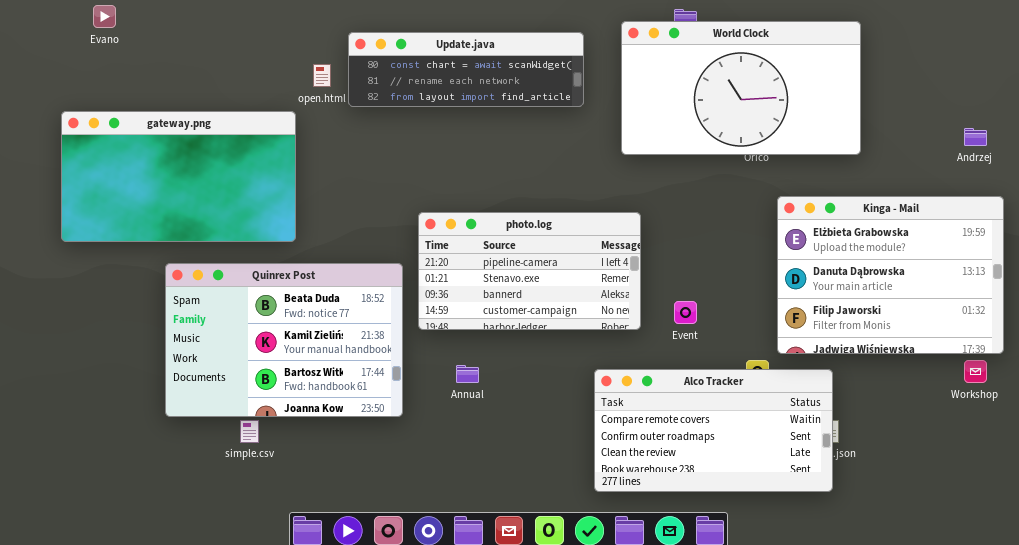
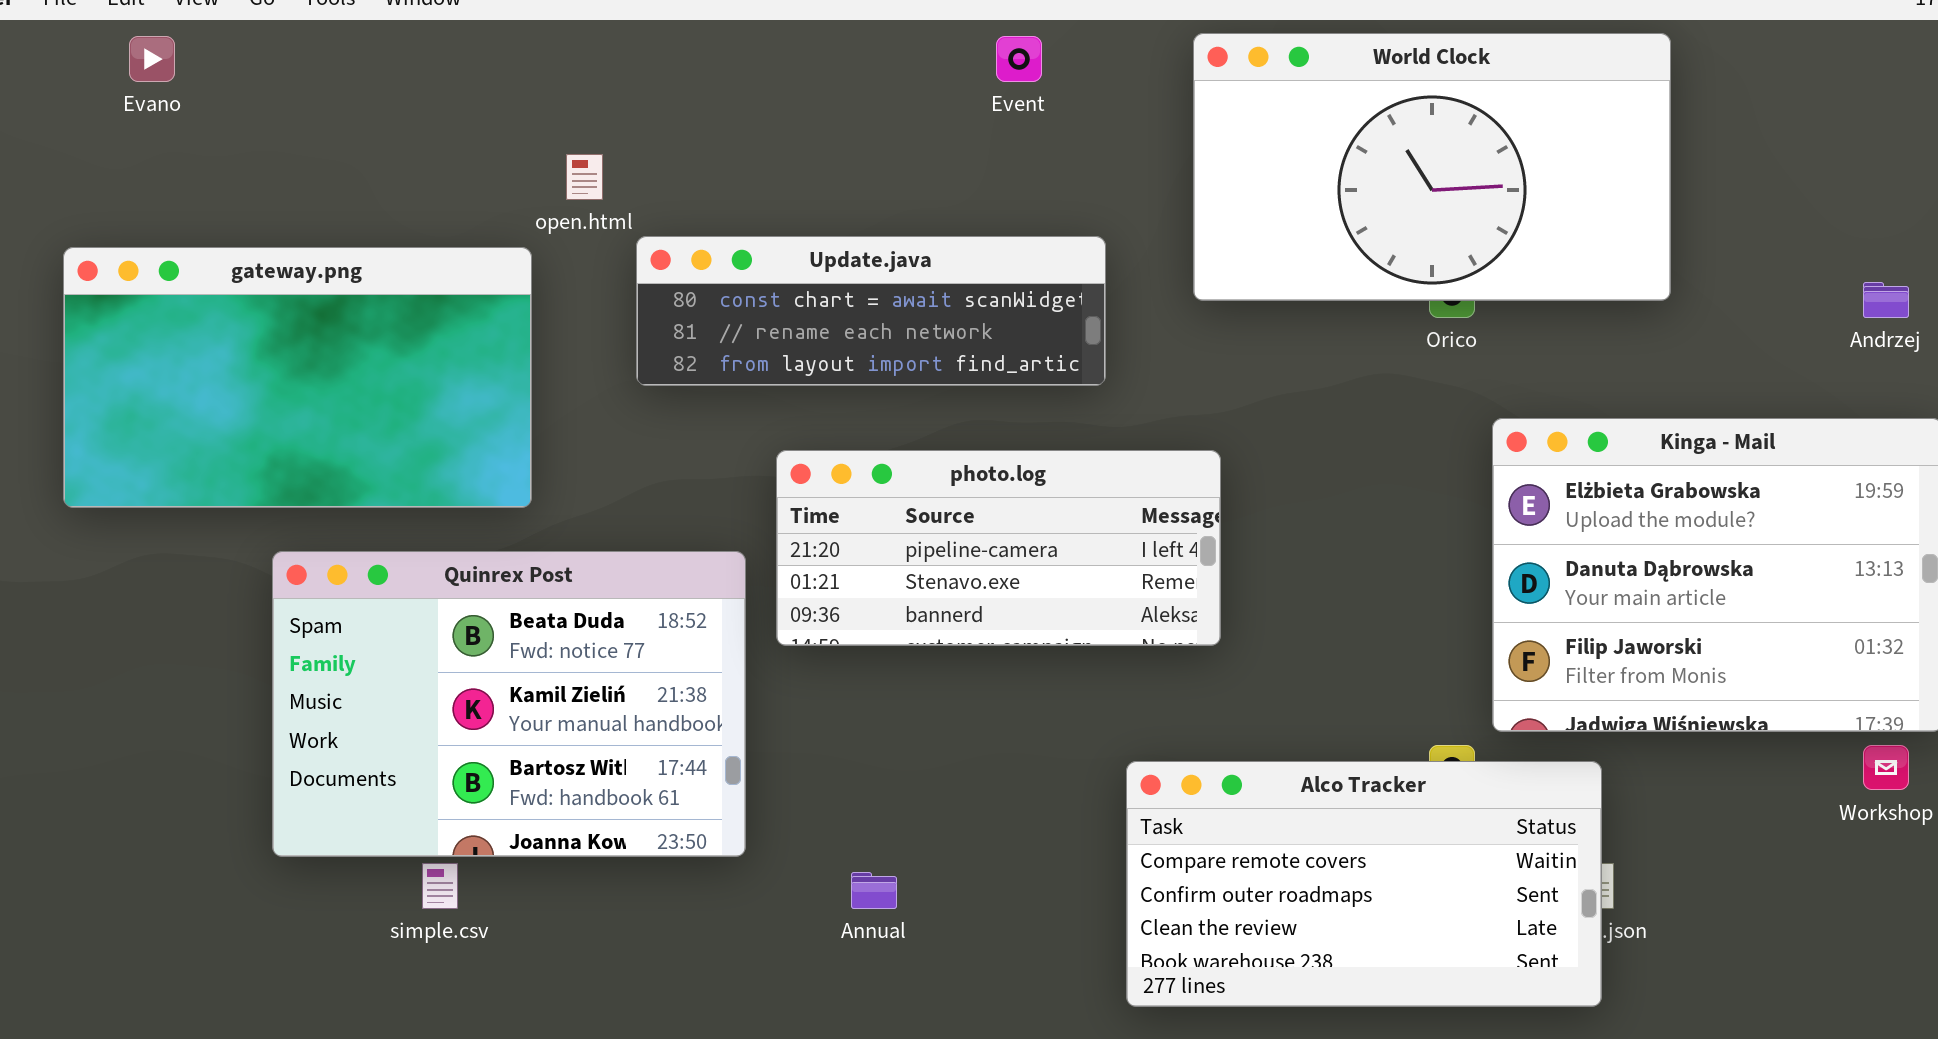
World Clock: [621,21,861,155] -> [1193,33,1671,301], moved
Update.java: [348,32,584,107] -> [636,236,1106,386], moved
photo.log: [418,212,641,330] -> [776,450,1221,646], resized
Event: [674,301,697,324] -> [996,36,1042,82], moved
Annual: [456,365,479,383] -> [851,872,897,909], moved

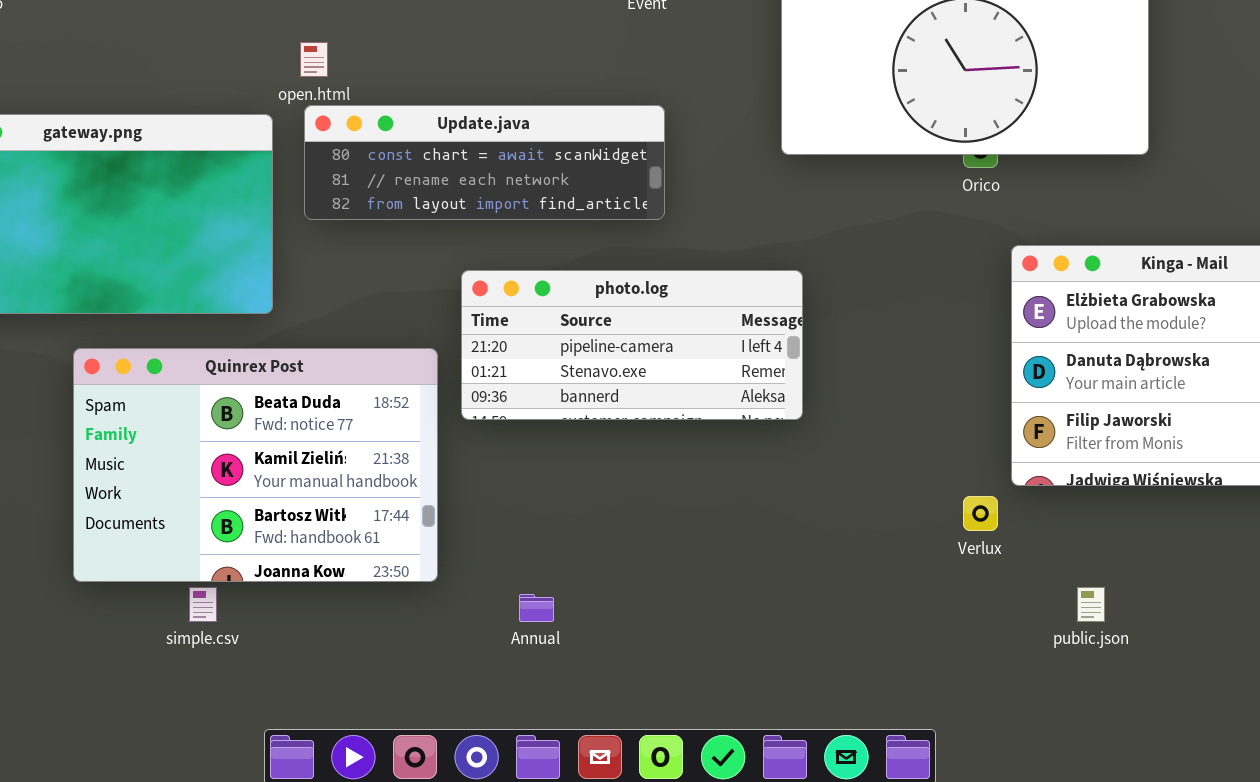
Update.java: [636,236,1106,386] -> [304,105,665,220], moved
Alco Tracker: [1126,761,1602,1007] -> none, closed

